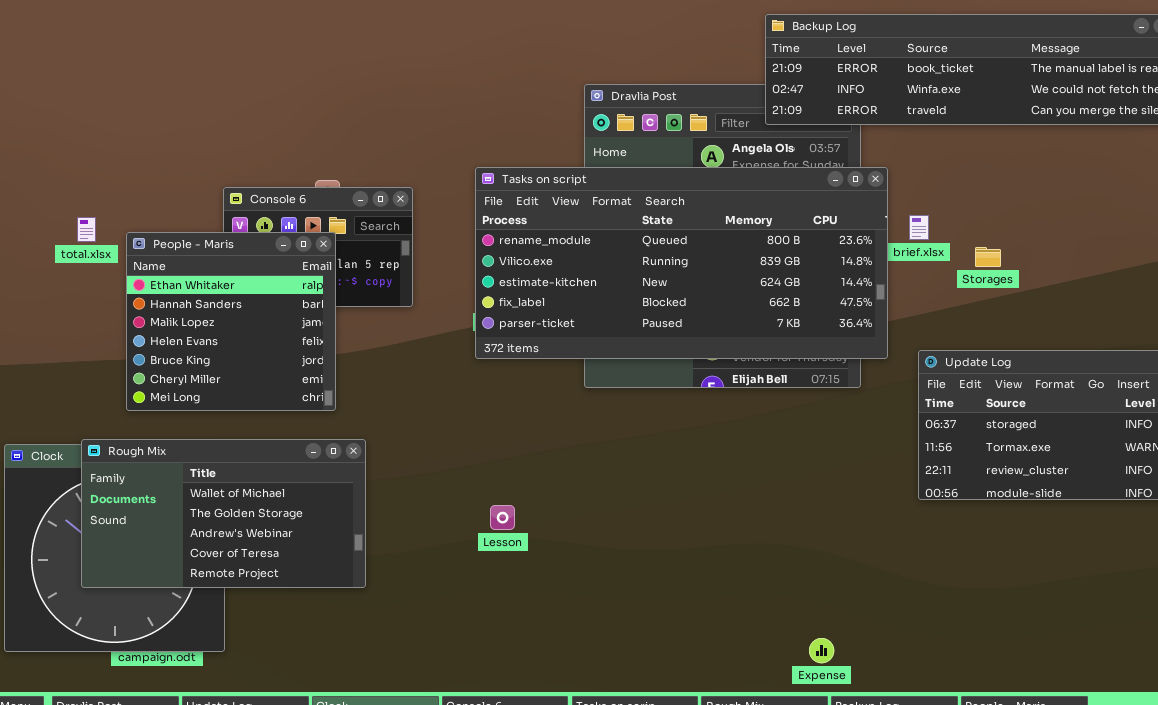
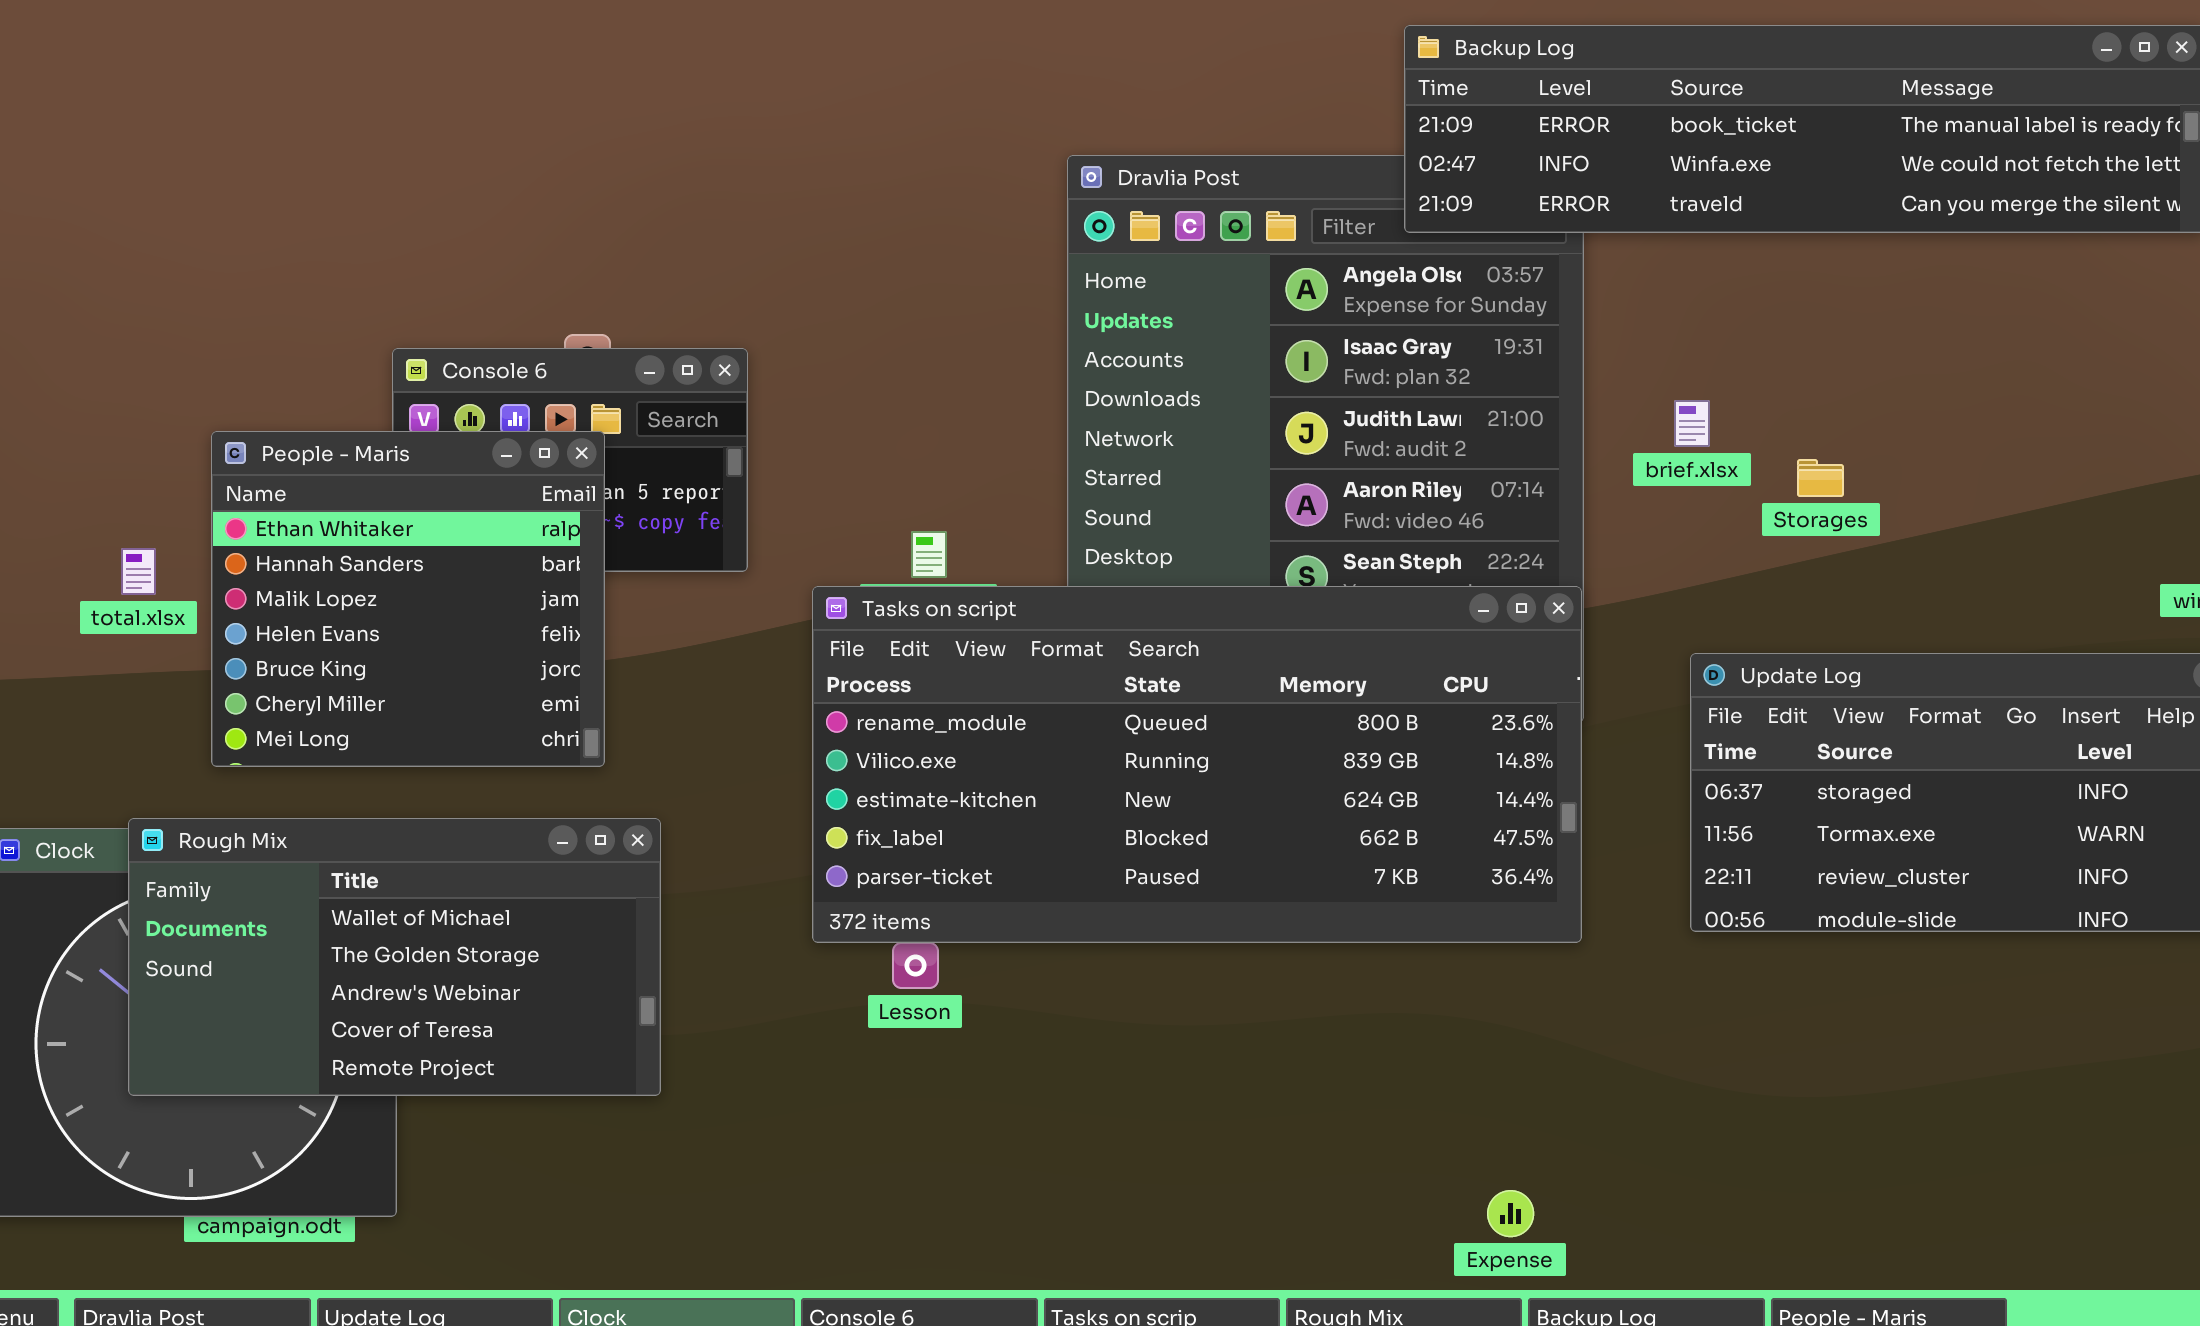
Tasks on script: [475,167,888,359] -> [812,586,1582,943], moved
total.xlsx: [77,217,96,242] -> [121,548,156,595], moved

